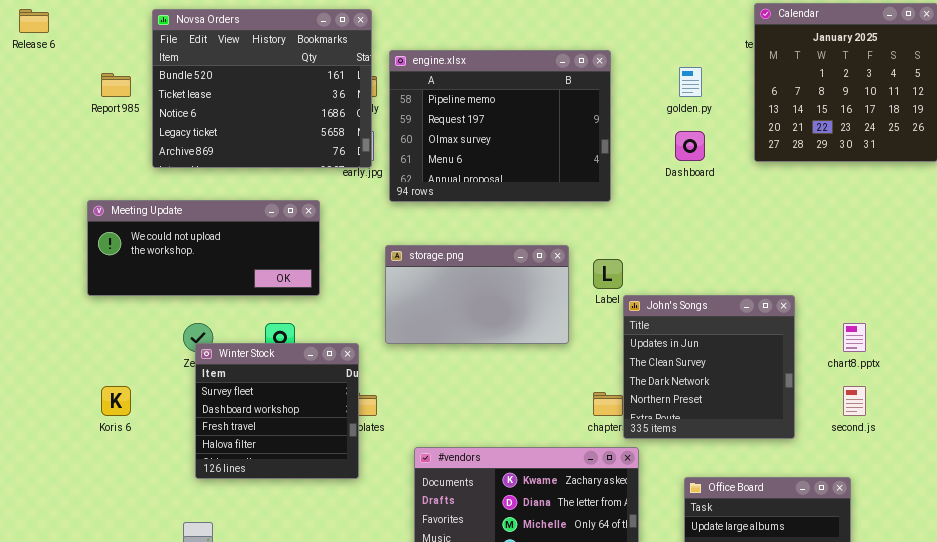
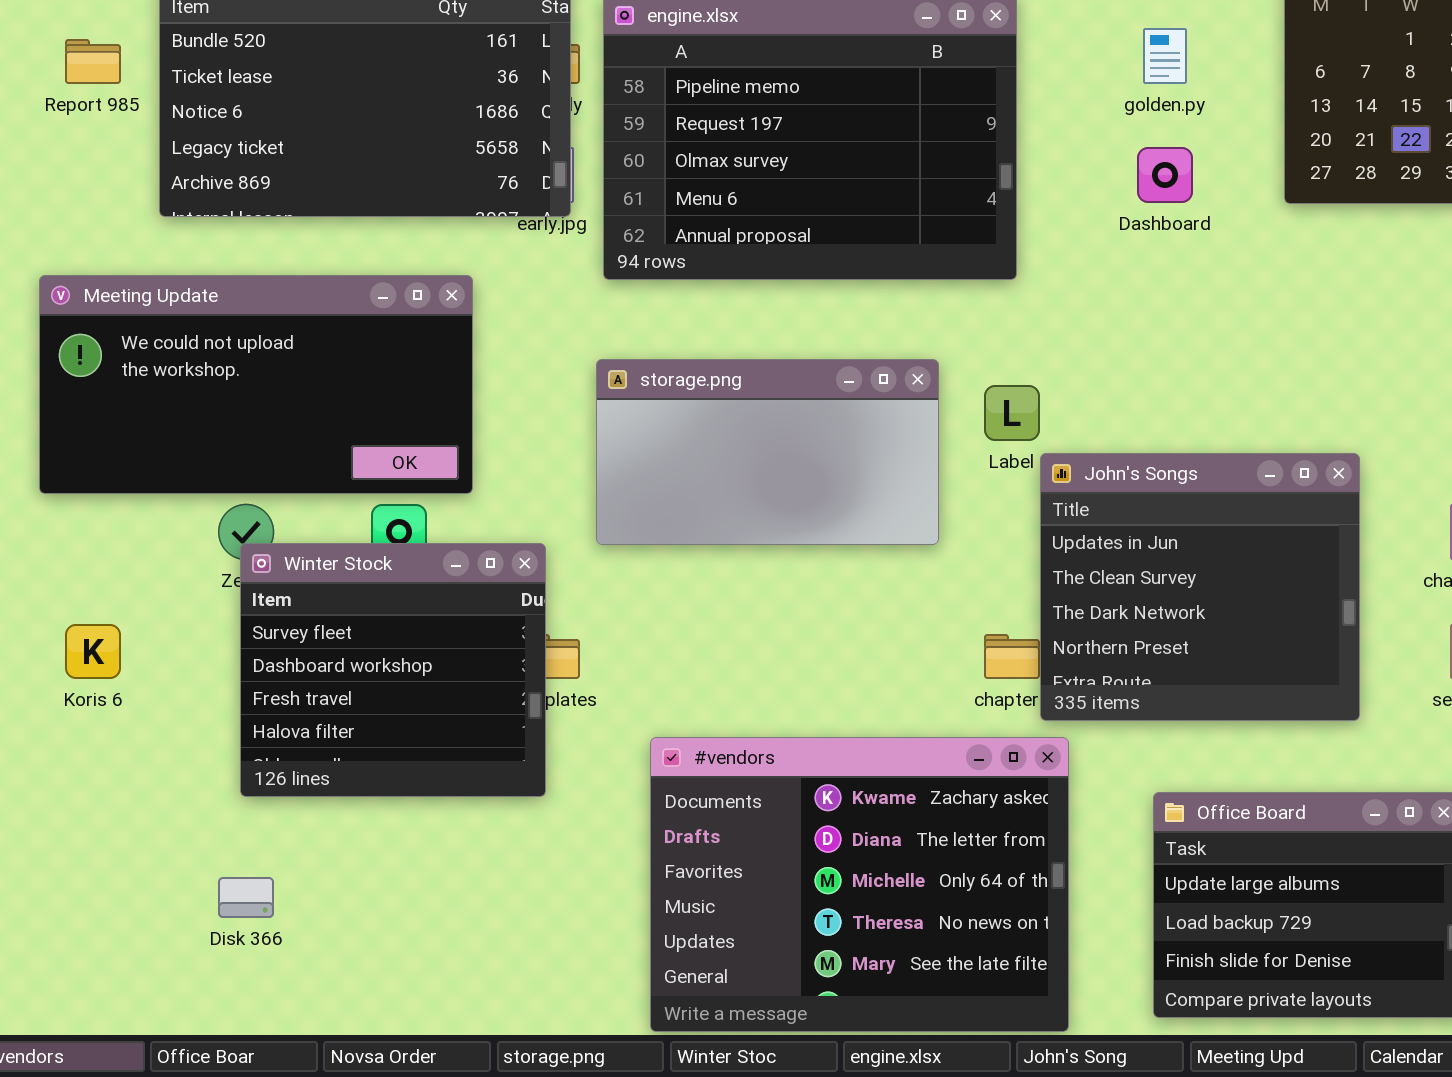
Meeting Update: [87,200,320,296] -> [39,275,473,494], resized

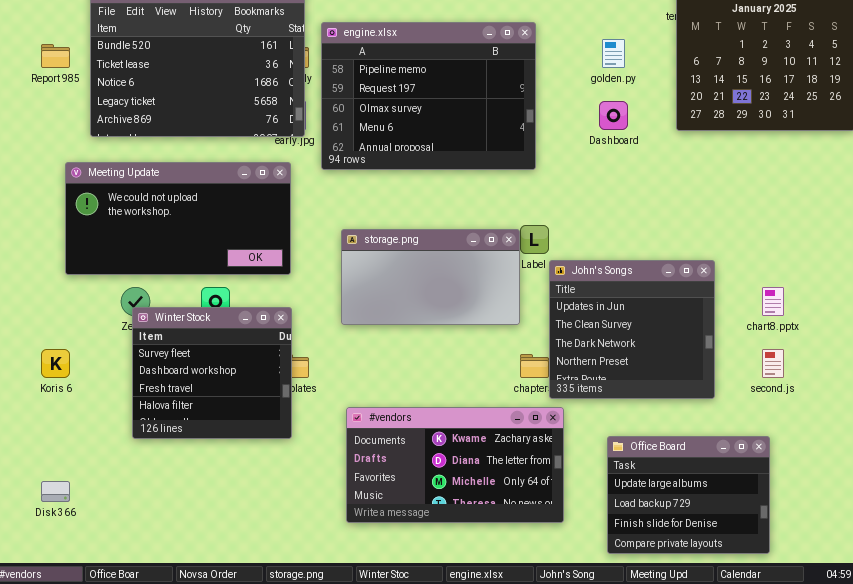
Meeting Update: [39,275,473,494] -> [65,162,291,275], moved
storage.png: [596,359,939,545] -> [341,229,520,325], moved
#vendors: [650,737,1069,1032] -> [346,407,564,523], resized
Disk 366: [218,877,274,918] -> [41,481,70,502], moved

